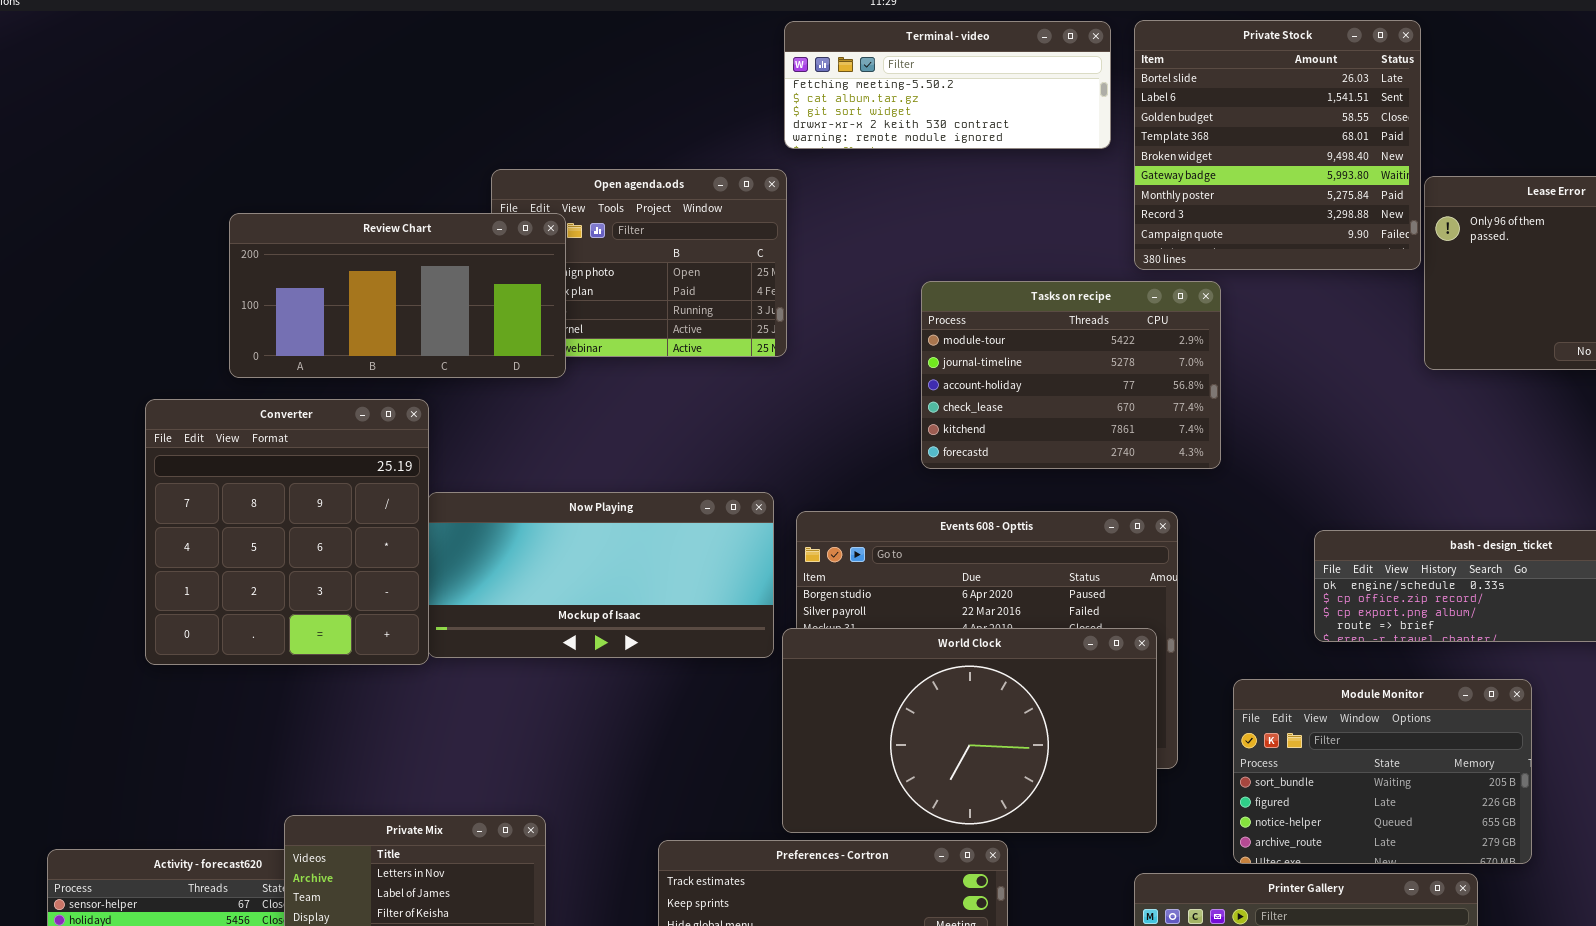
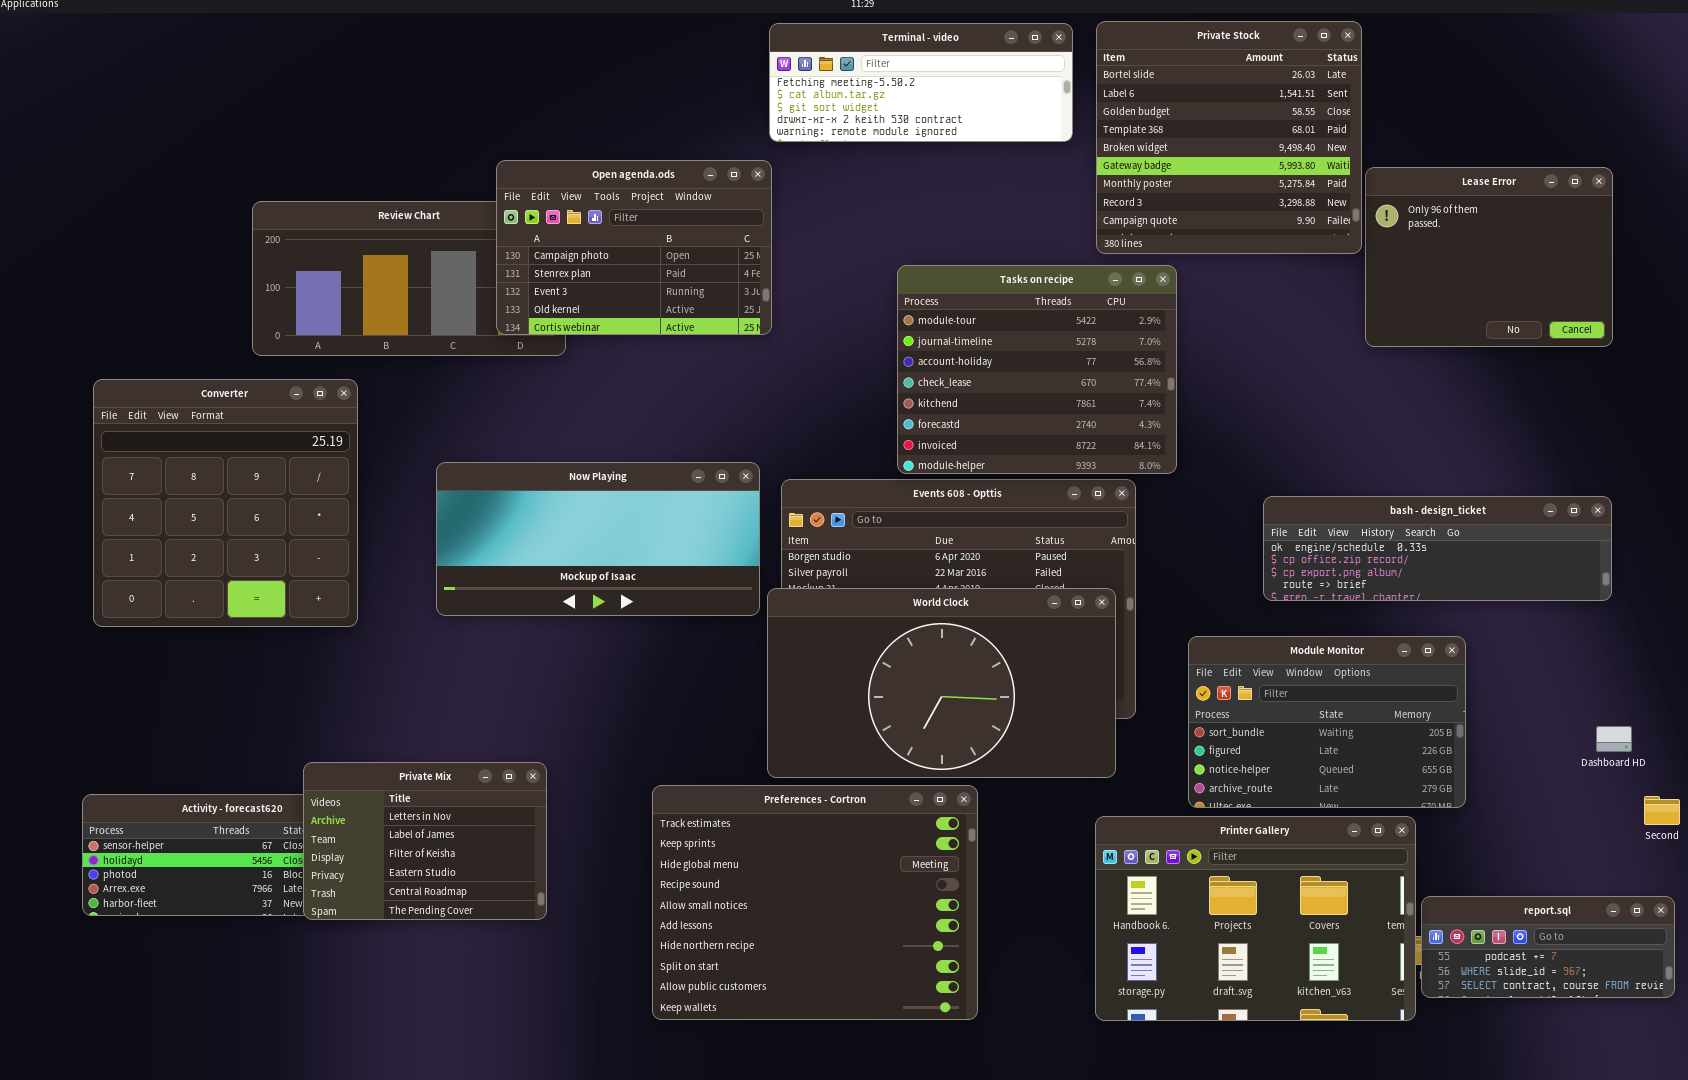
Open agenda.ods: [491,169,787,357] -> [496,160,772,335], raised
Tasks on recipe: [921,281,1221,469] -> [897,265,1177,474], resized
Converter: [145,399,429,665] -> [93,379,358,627], moved

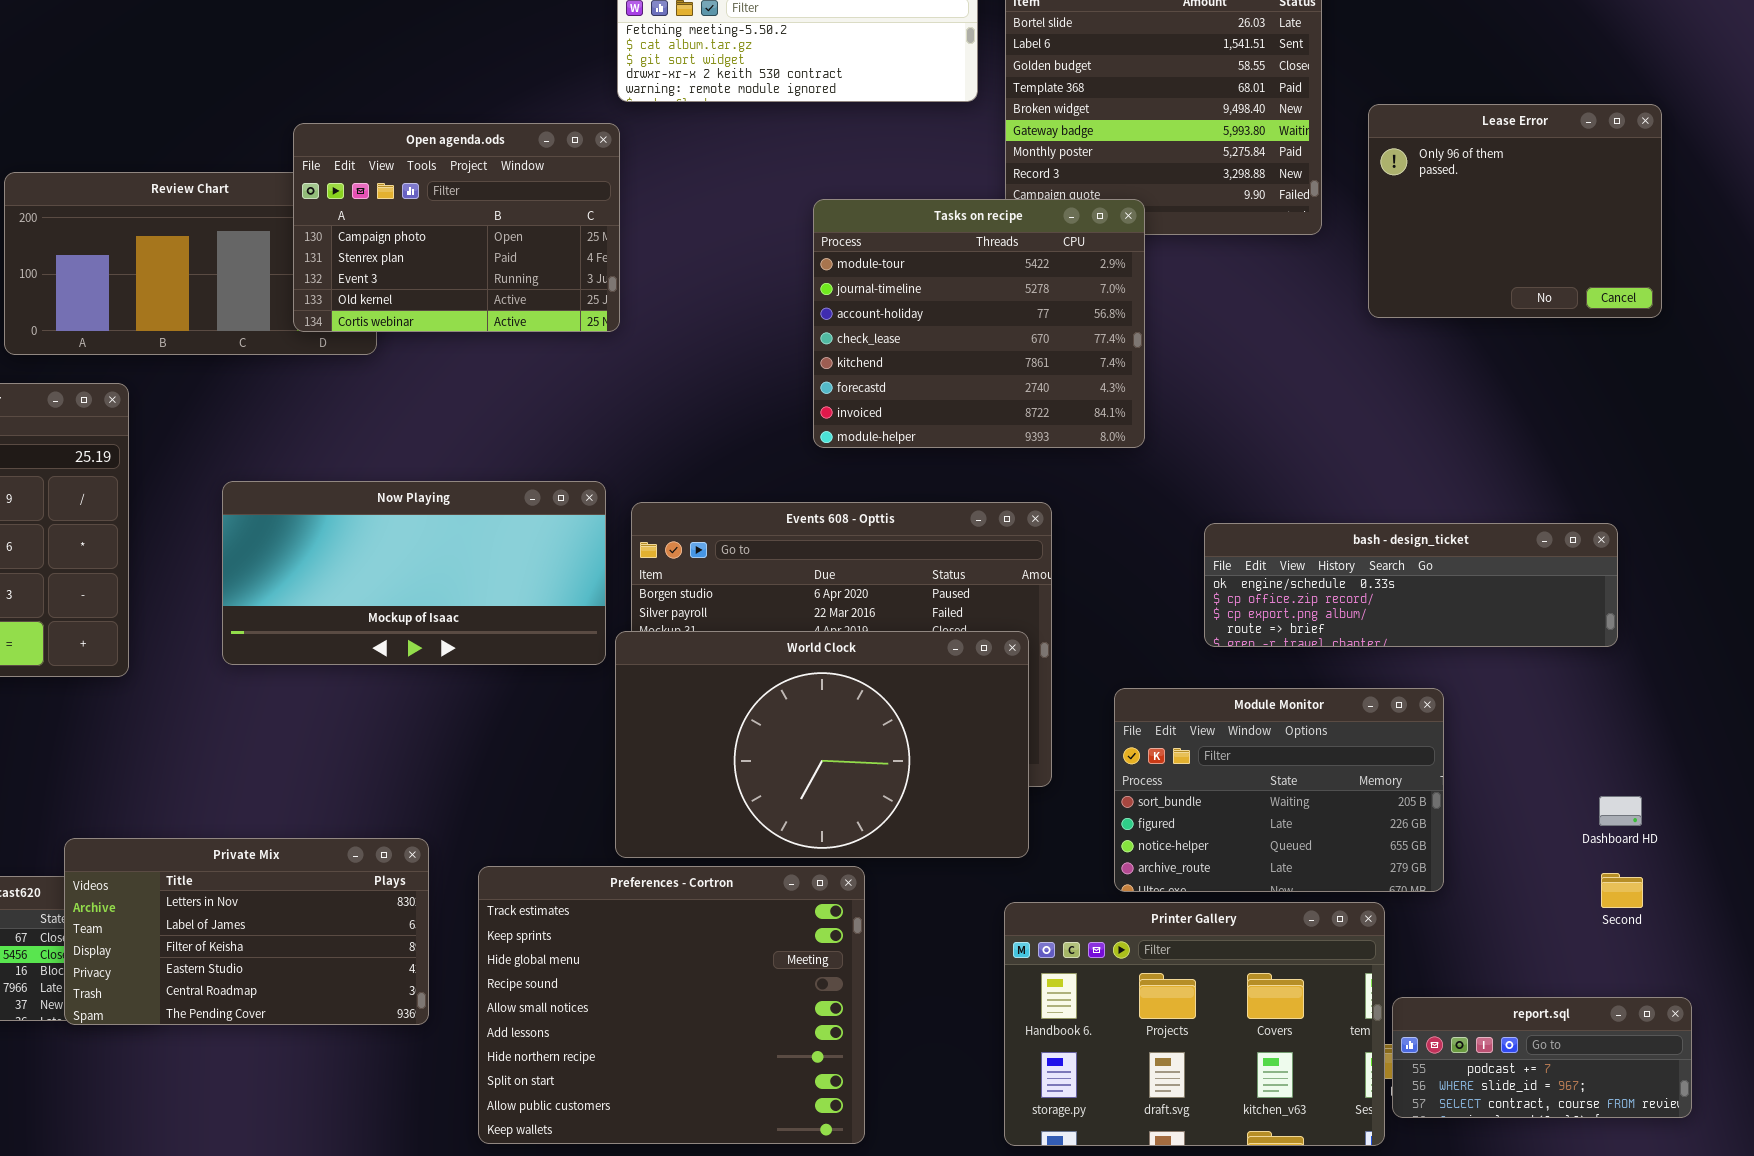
Lease Error: [1365,167,1613,347] -> [1368,104,1662,318], moved
Tasks on recipe: [897,265,1177,474] -> [813,199,1145,448], moved
Private Mix: [303,762,547,920] -> [64,838,429,1025], resized
Second: [1644,796,1680,825] -> [1601,873,1643,908], moved

